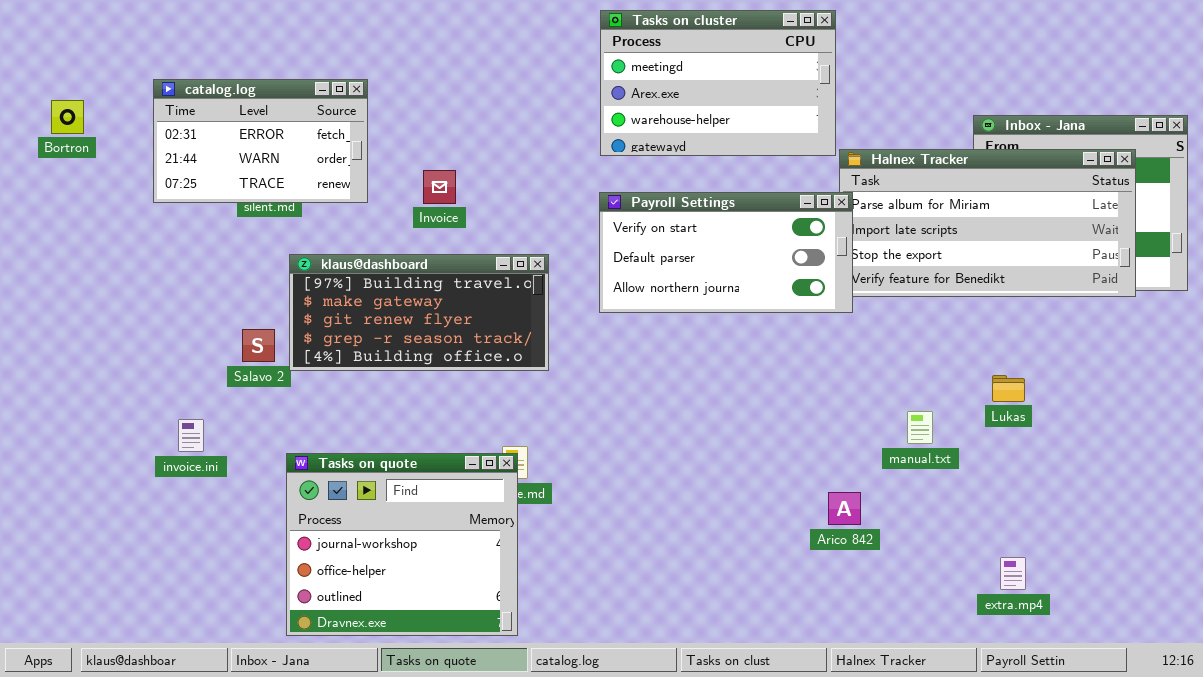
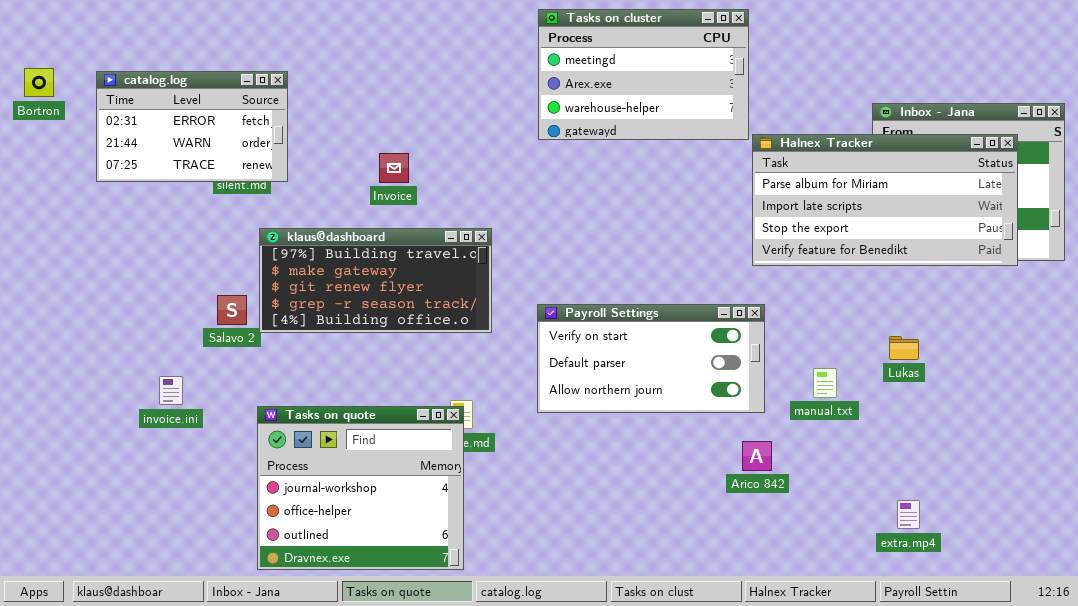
catalog.log: [153,79,368,203] -> [96,71,288,182], moved
Bortron: [51,100,84,134] -> [24,68,54,97], moved
Payroll Settings: [599,192,853,313] -> [537,304,765,413], moved

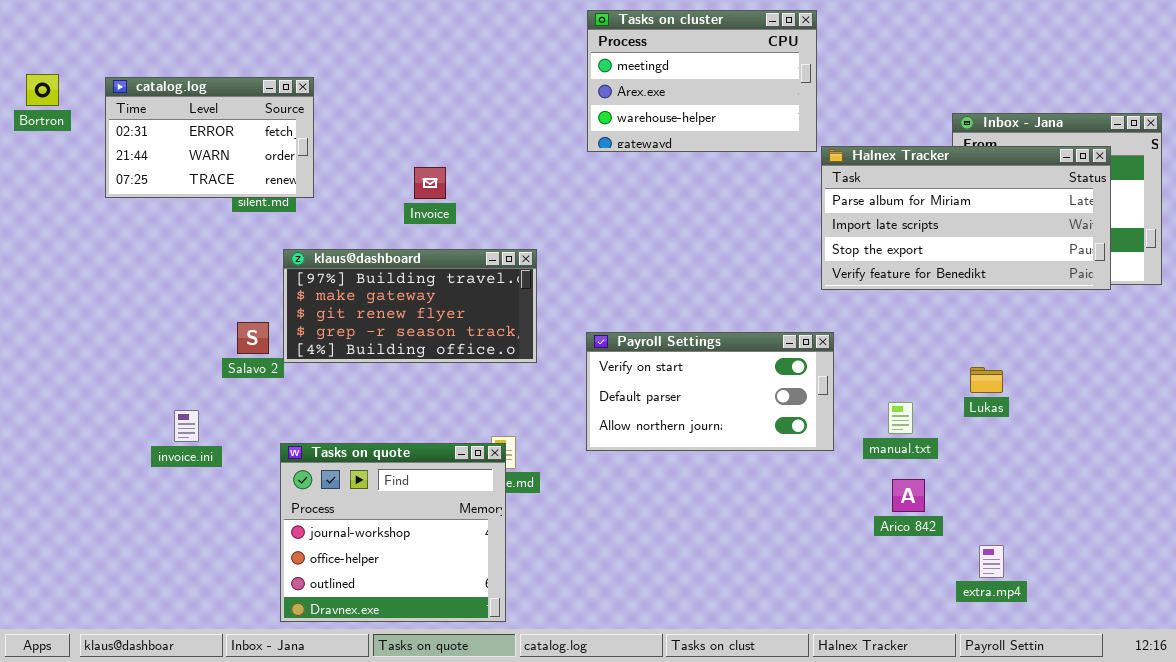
Arico 842: [742,441,772,471] -> [892,479,925,512], moved

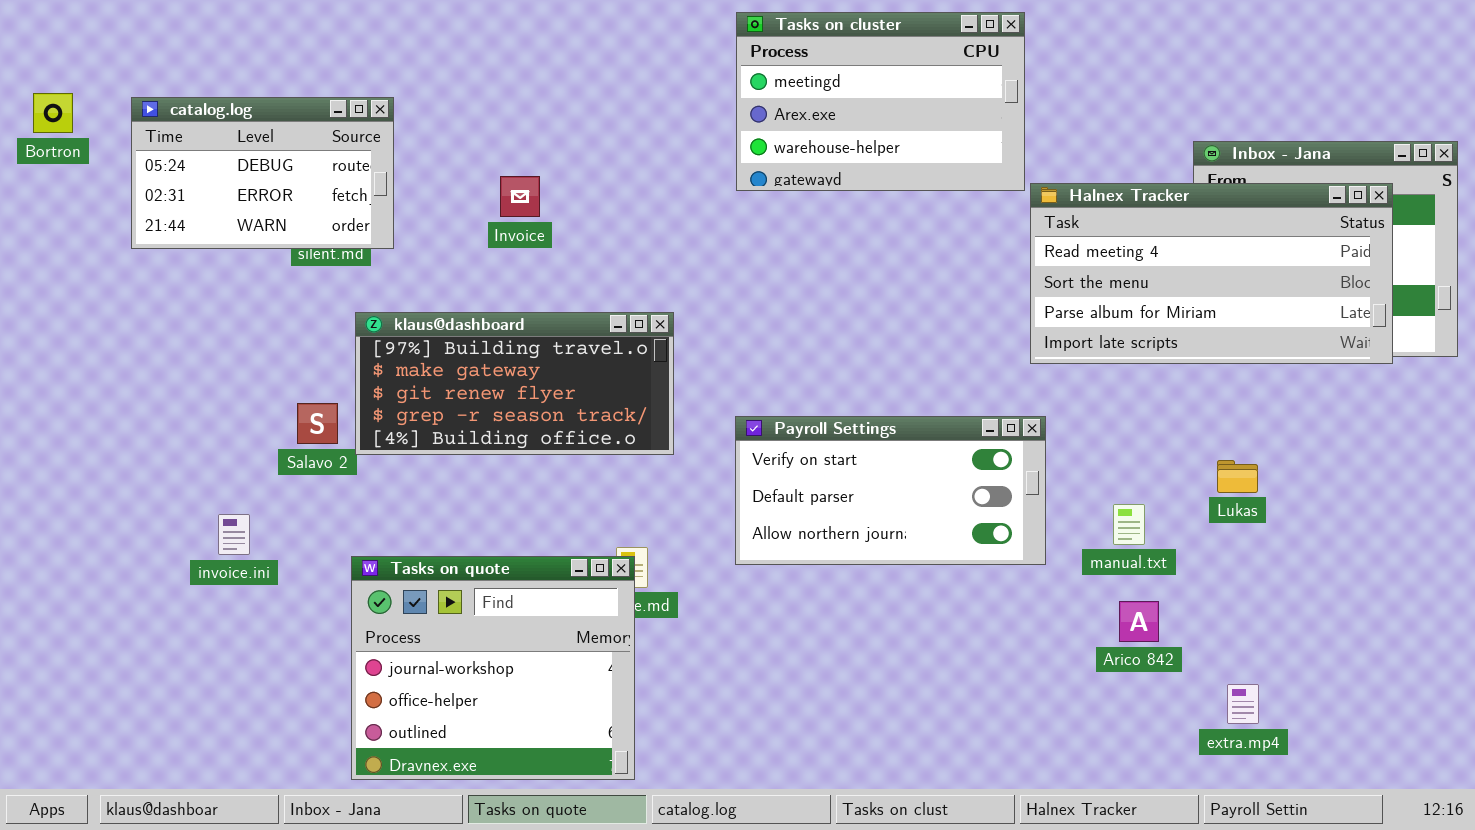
catalog.log: [105,77,314,198] -> [131,97,394,249], scrolled up 1 row
Halnex Tracker: [821,146,1111,290] -> [1030,183,1393,364], scrolled up 2 rows
Invoice: [414,167,446,199] -> [500,176,540,217], moved

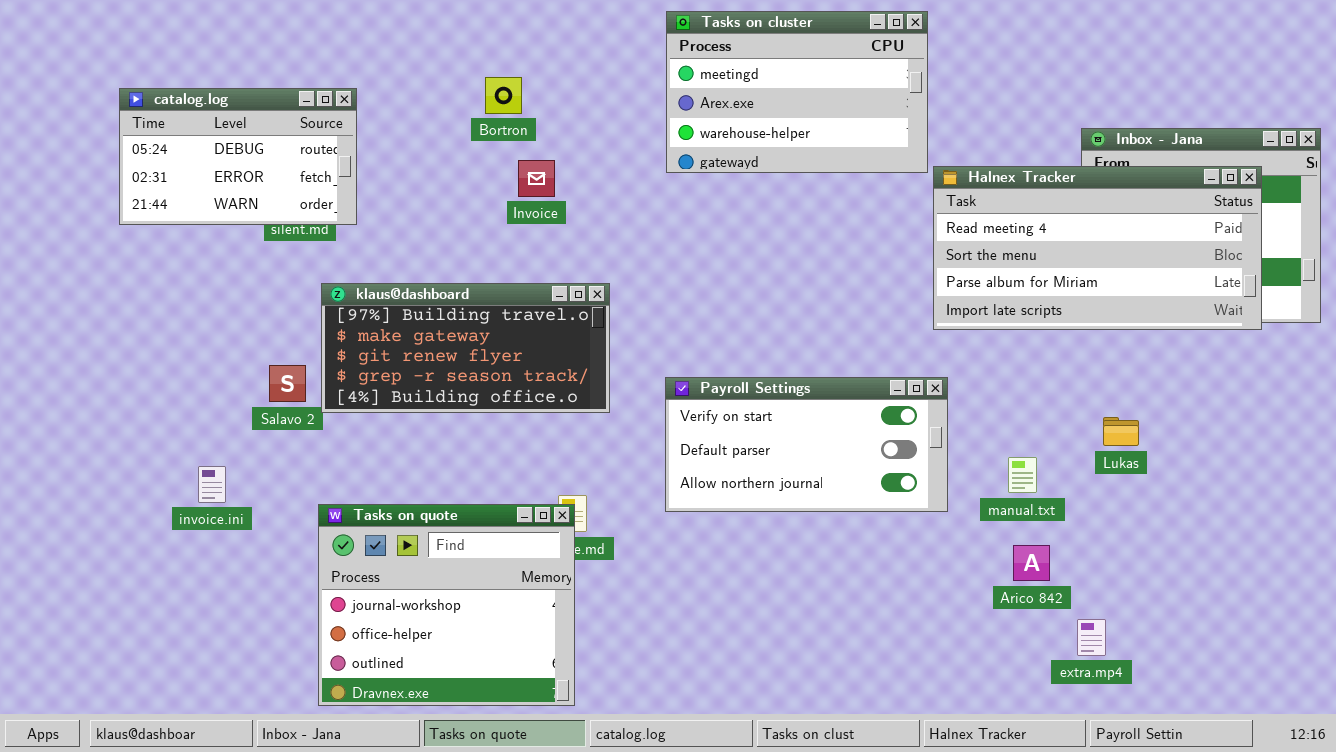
Bortron: [33,93,73,133] -> [485,77,522,114], moved
Invoice: [500,176,540,217] -> [518,160,555,197], moved
extra.mp4: [1227,684,1259,724] -> [1077,619,1106,656], moved

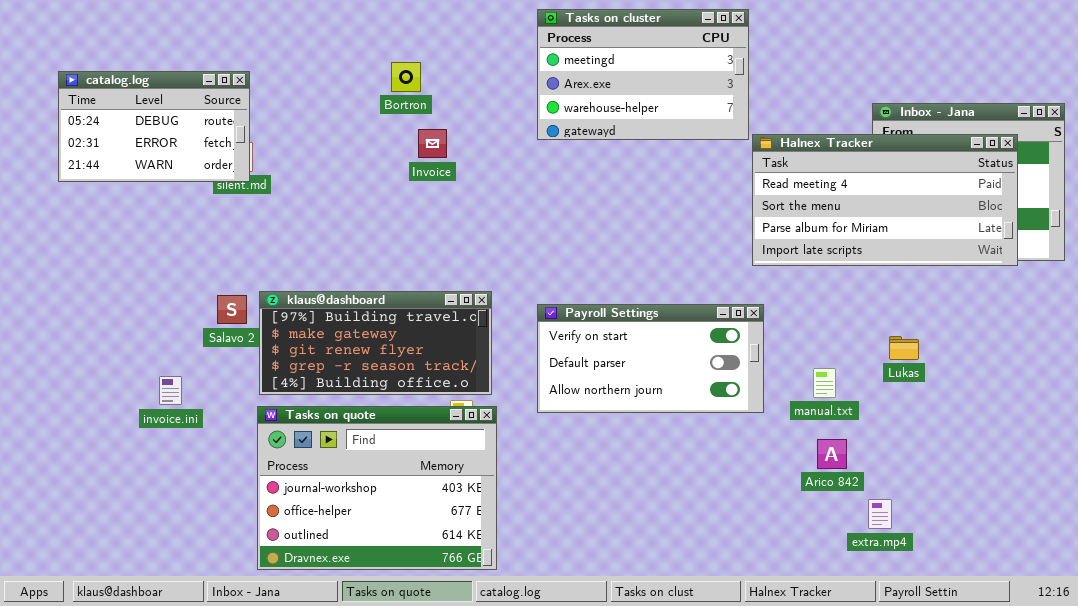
catalog.log: [119,88,357,225] -> [58,71,250,182], moved
klaus@dashboard: [321,283,610,413] -> [259,291,492,395], moved
Tasks on quote: [318,504,575,706] -> [257,406,497,570], resized

